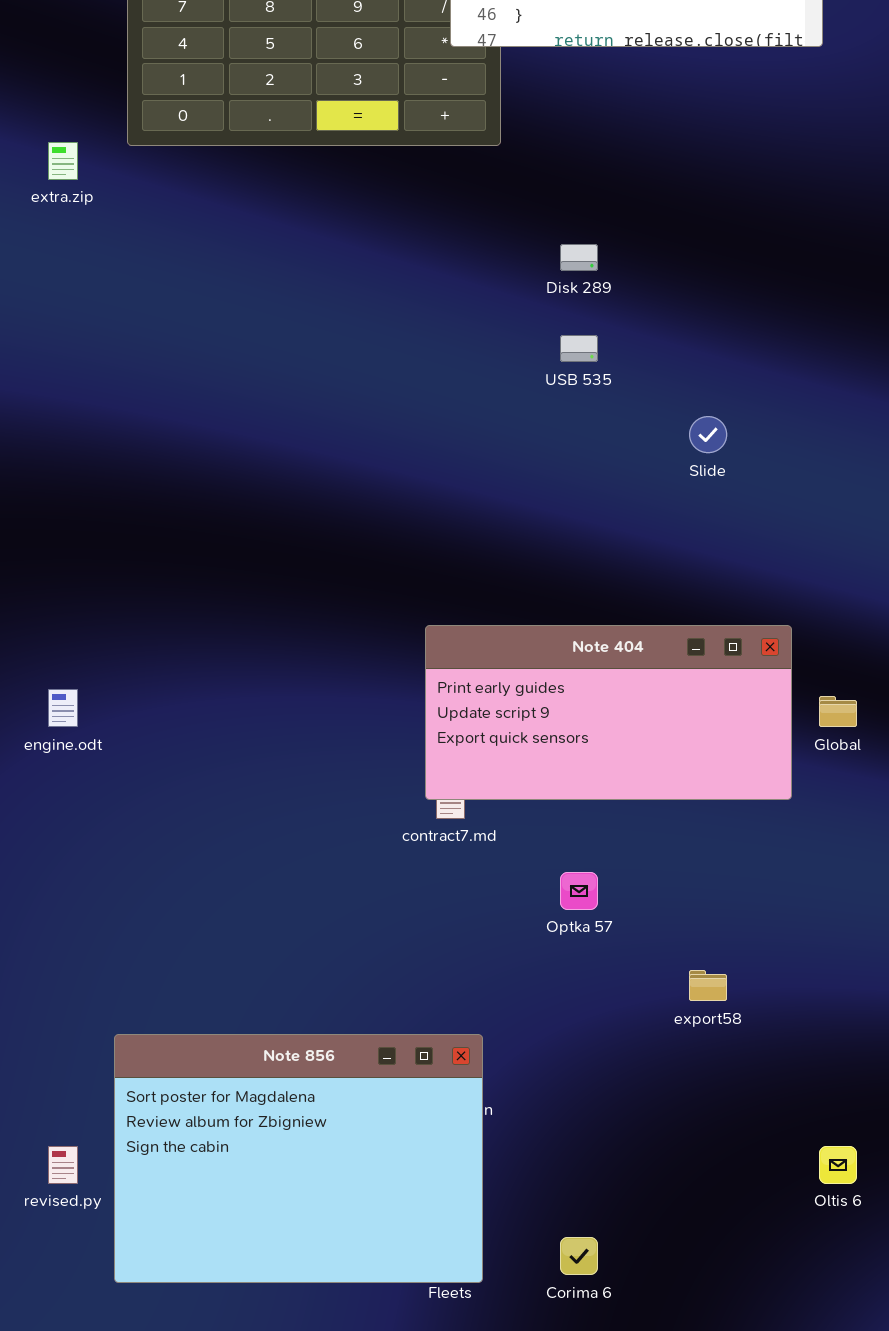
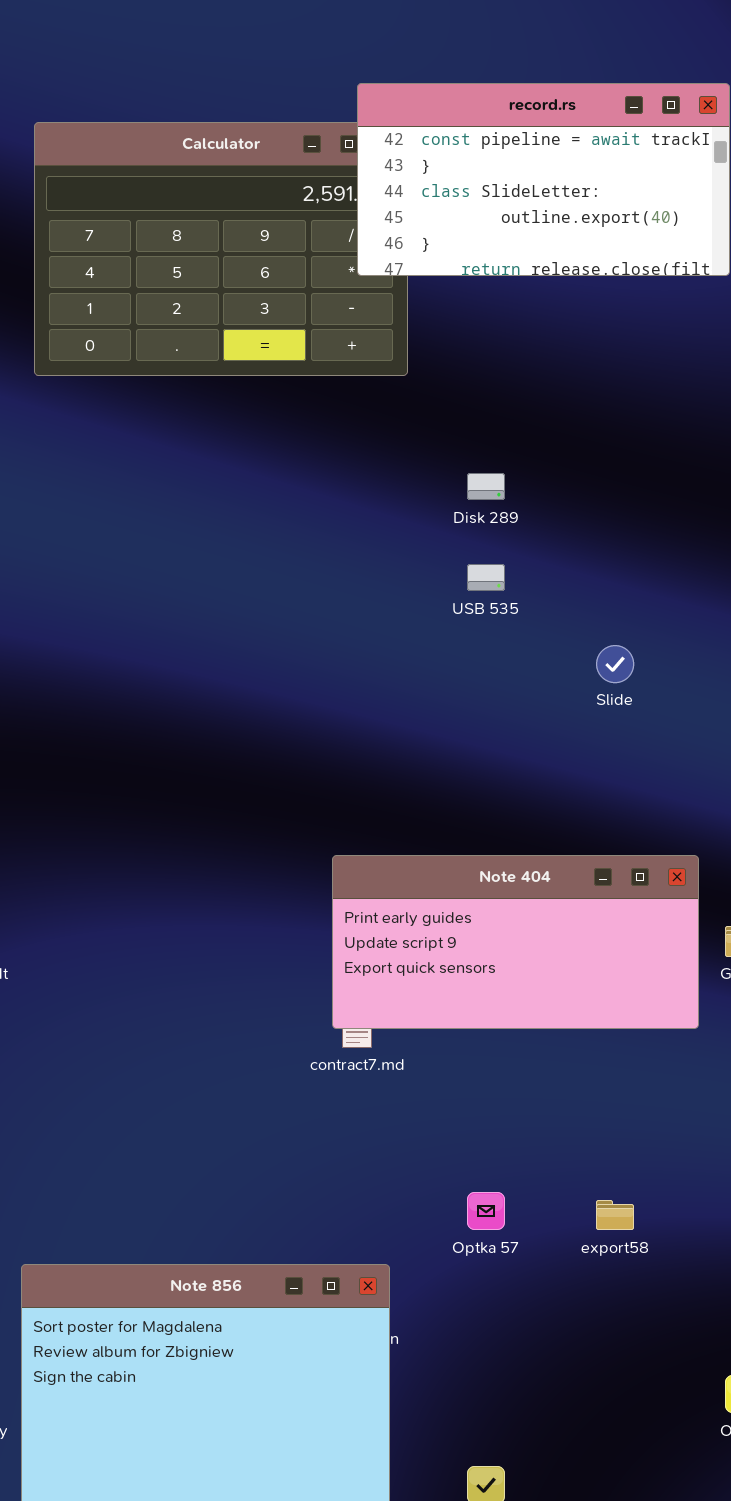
Optka 57: [560,872,598,910] -> [467,1192,505,1230], moved

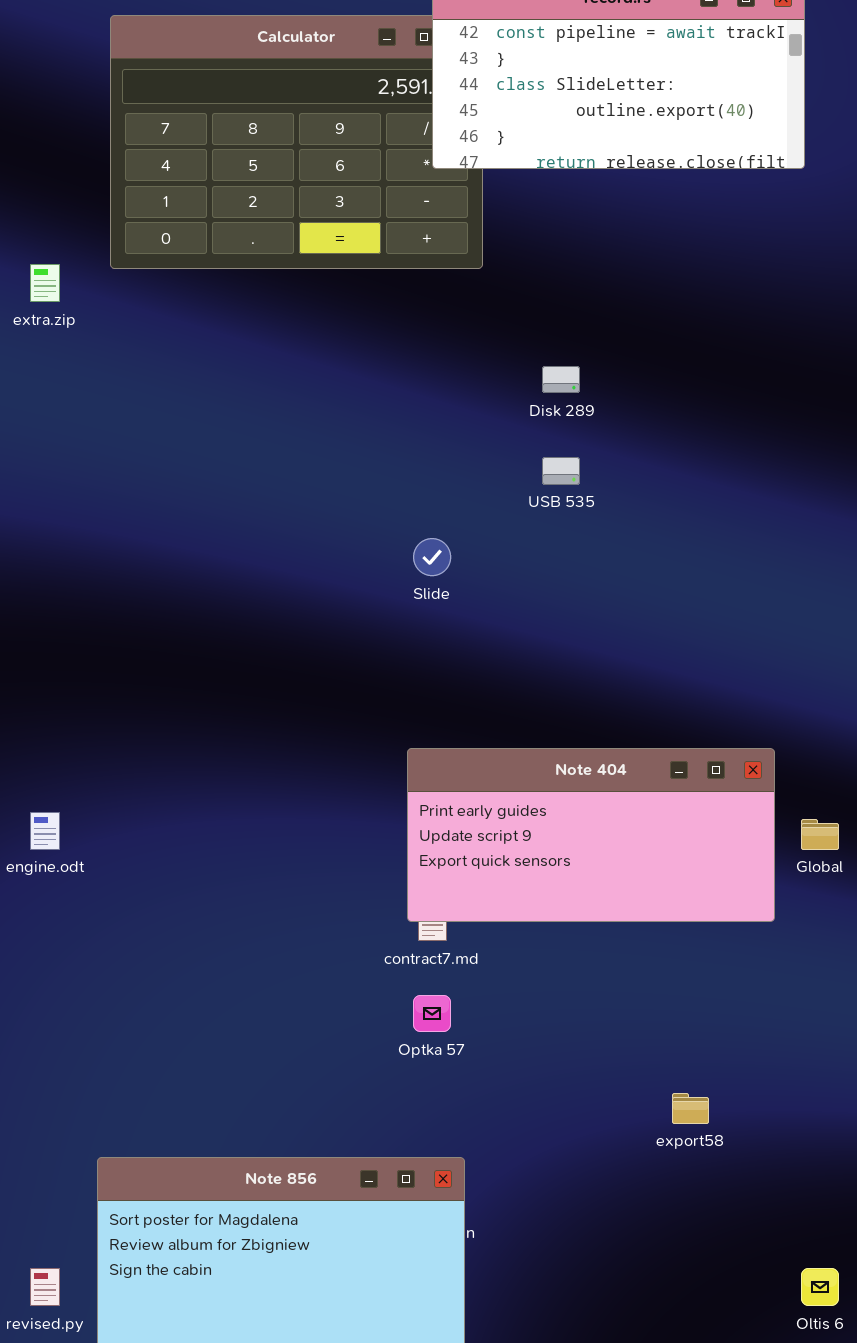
Slide: [596,645,634,683] -> [413,538,451,576], moved
Optka 57: [467,1192,505,1230] -> [413,995,451,1032], moved

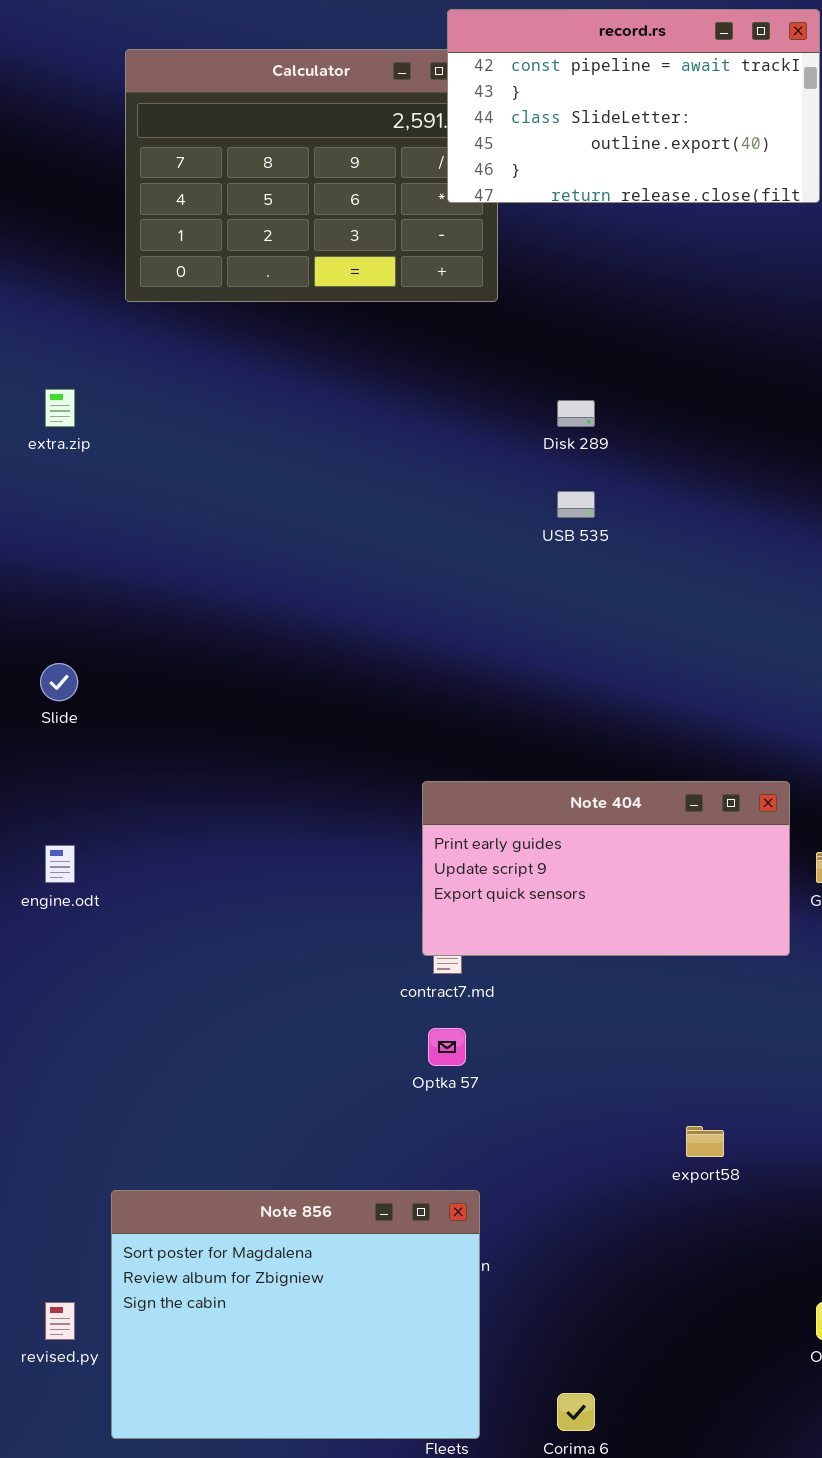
extra.zip: [30,264,60,302] -> [45,389,75,427], moved
Slide: [413,538,451,576] -> [40,663,78,701], moved

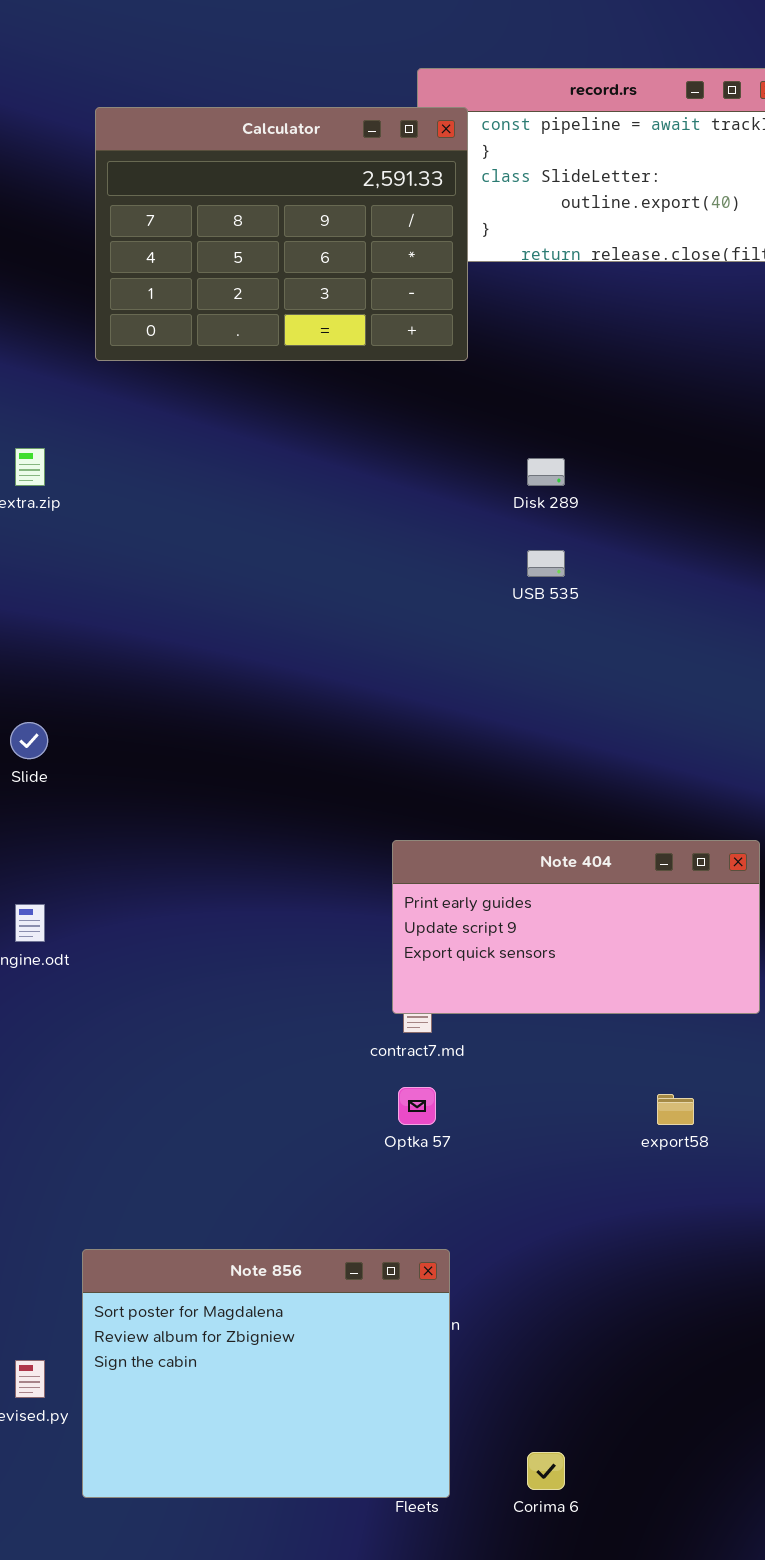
Calculator: [125,49,498,302] -> [95,107,468,361], raised
export58: [686,1126,724,1157] -> [657,1094,694,1125], moved

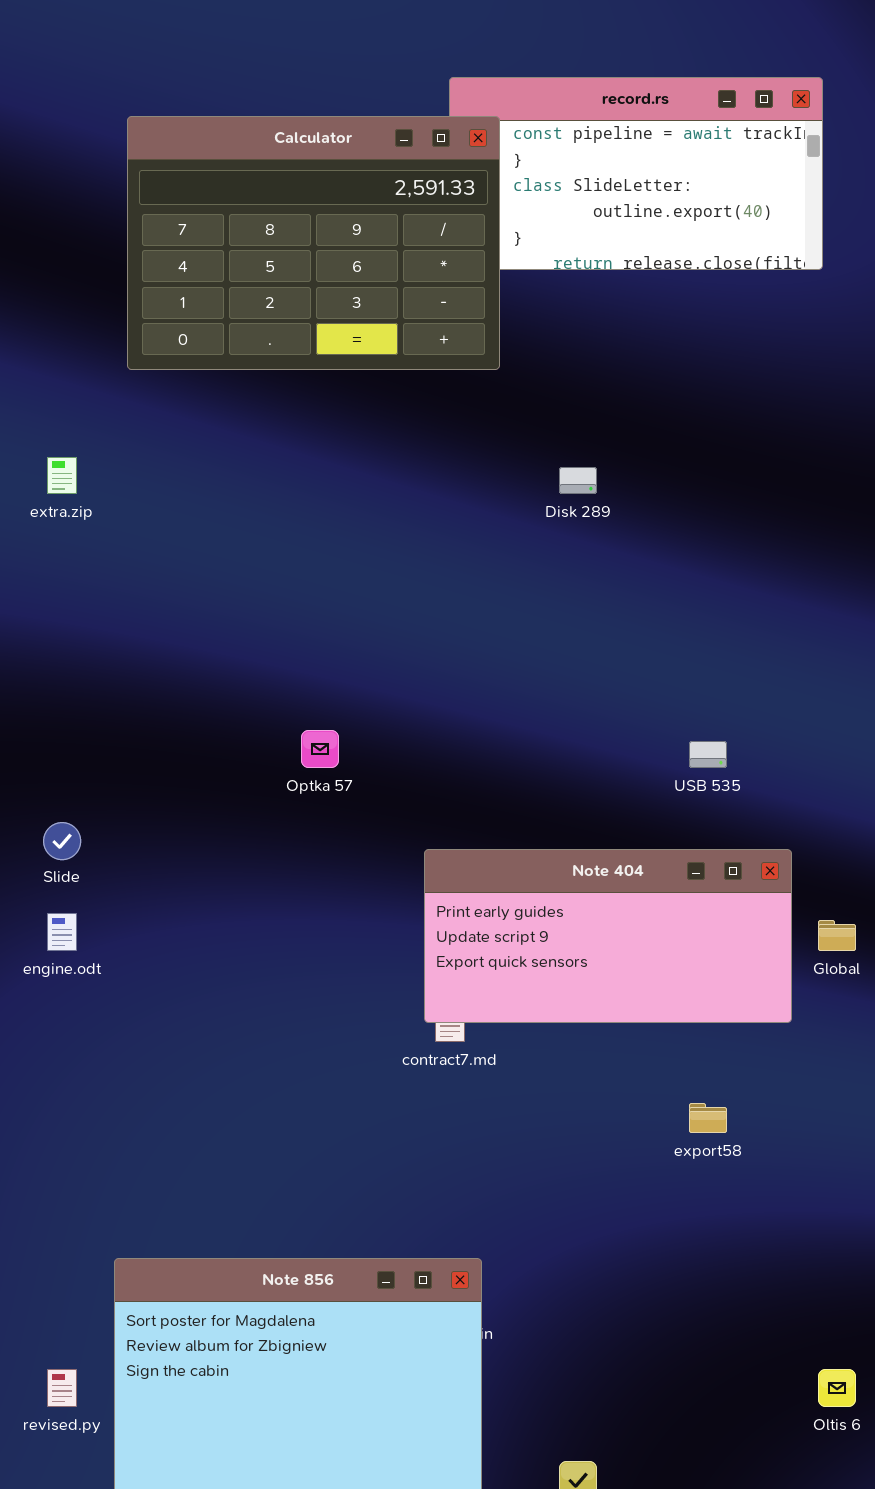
USB 535: [527,550,565,577] -> [689,741,727,768], moved
Slide: [10,722,48,759] -> [43,822,81,860], moved
Optka 57: [398,1087,436,1125] -> [301,730,339,768], moved

